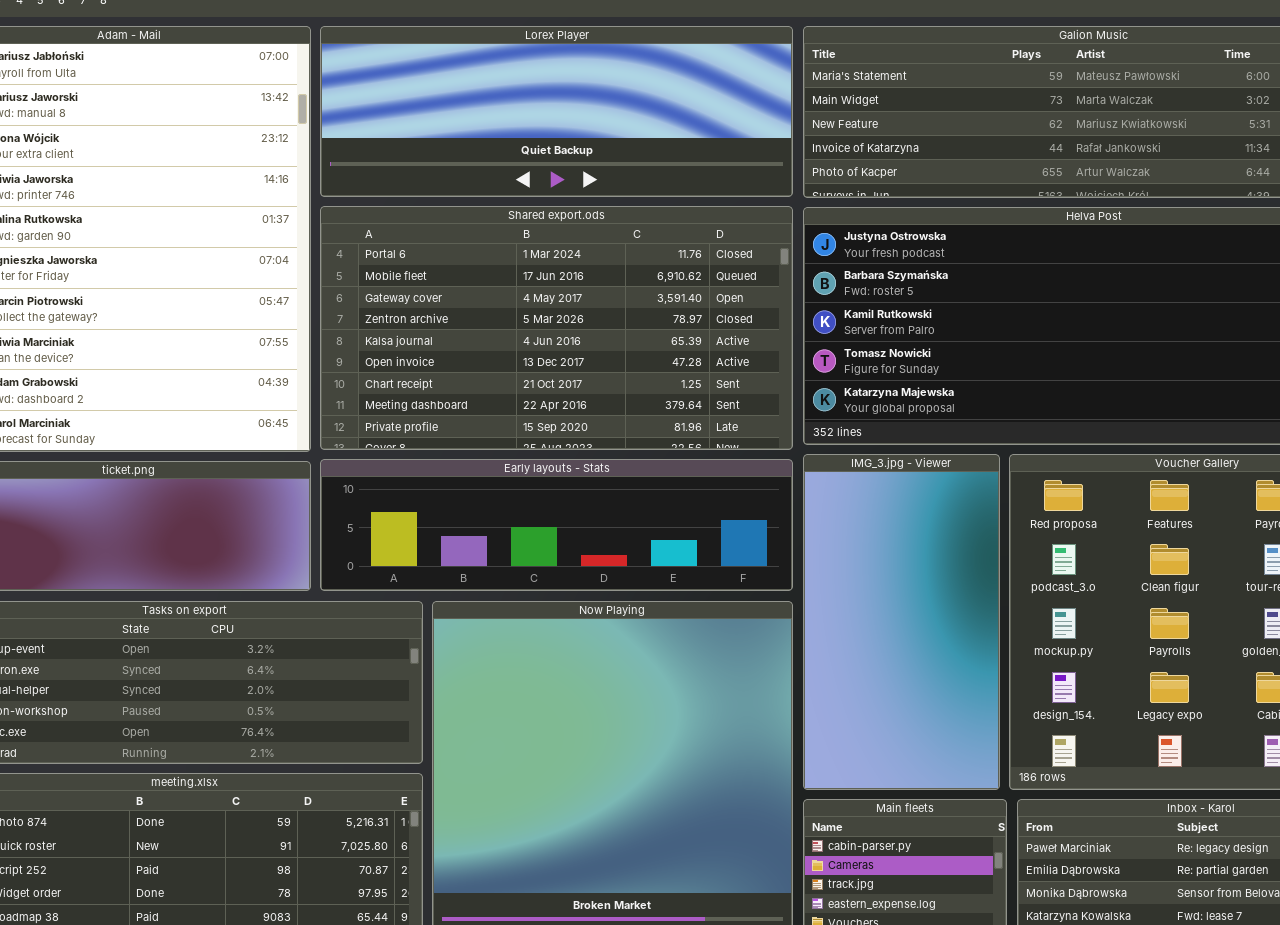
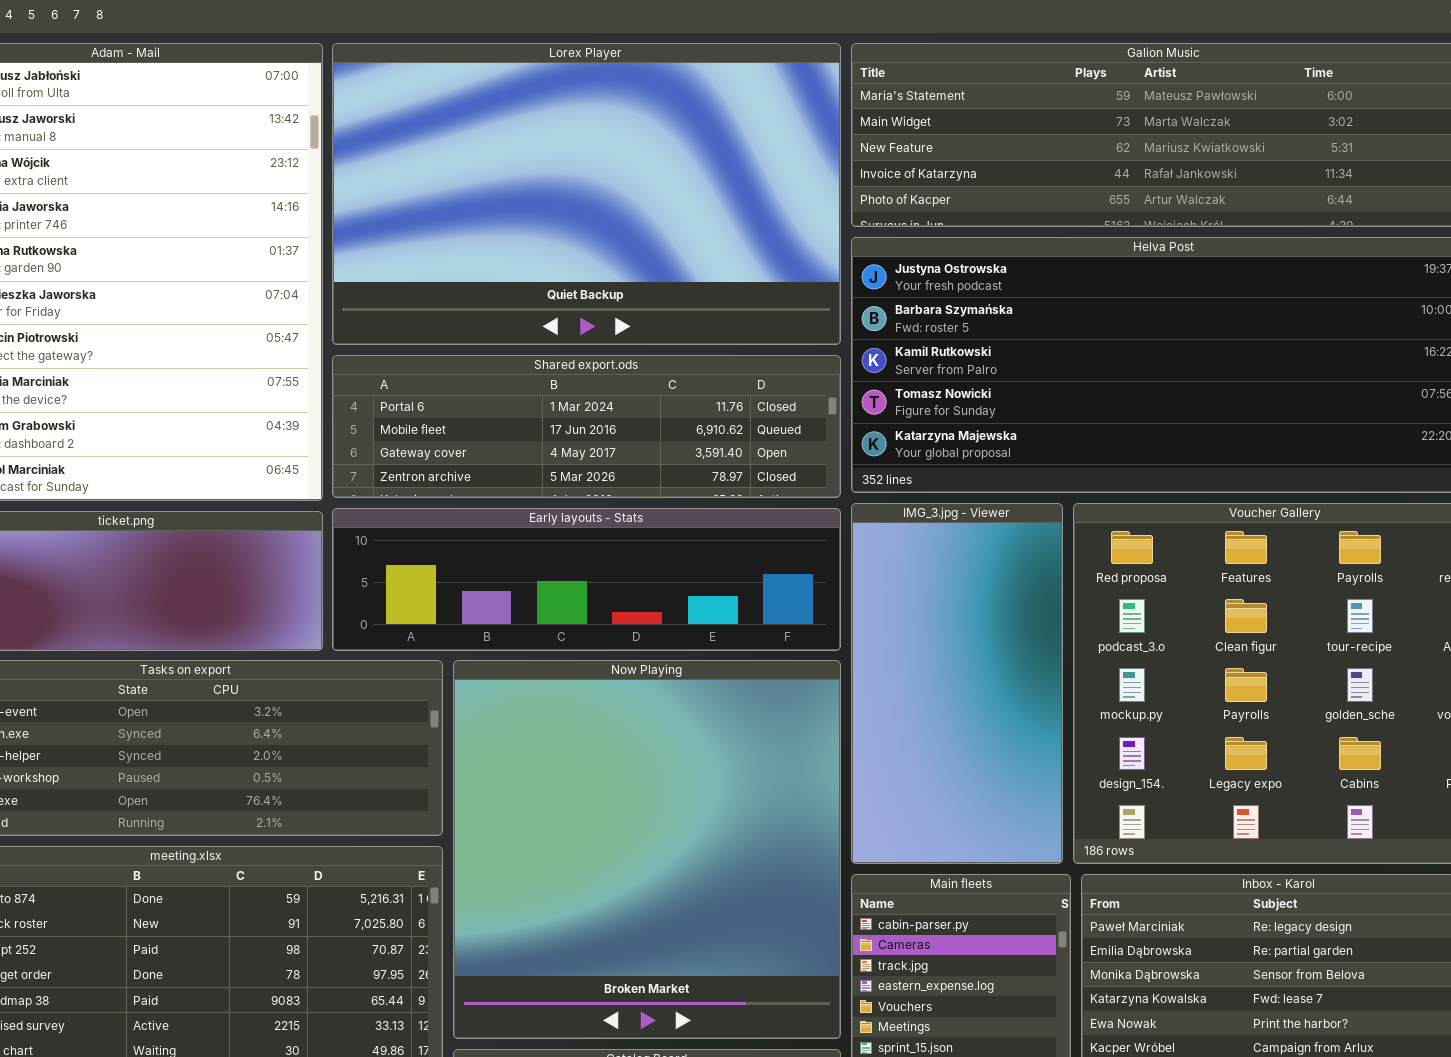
Lorex Player: [320,26,793,197] -> [332,43,841,345], resized
Shared export.ods: [320,206,793,450] -> [332,355,841,498], resized

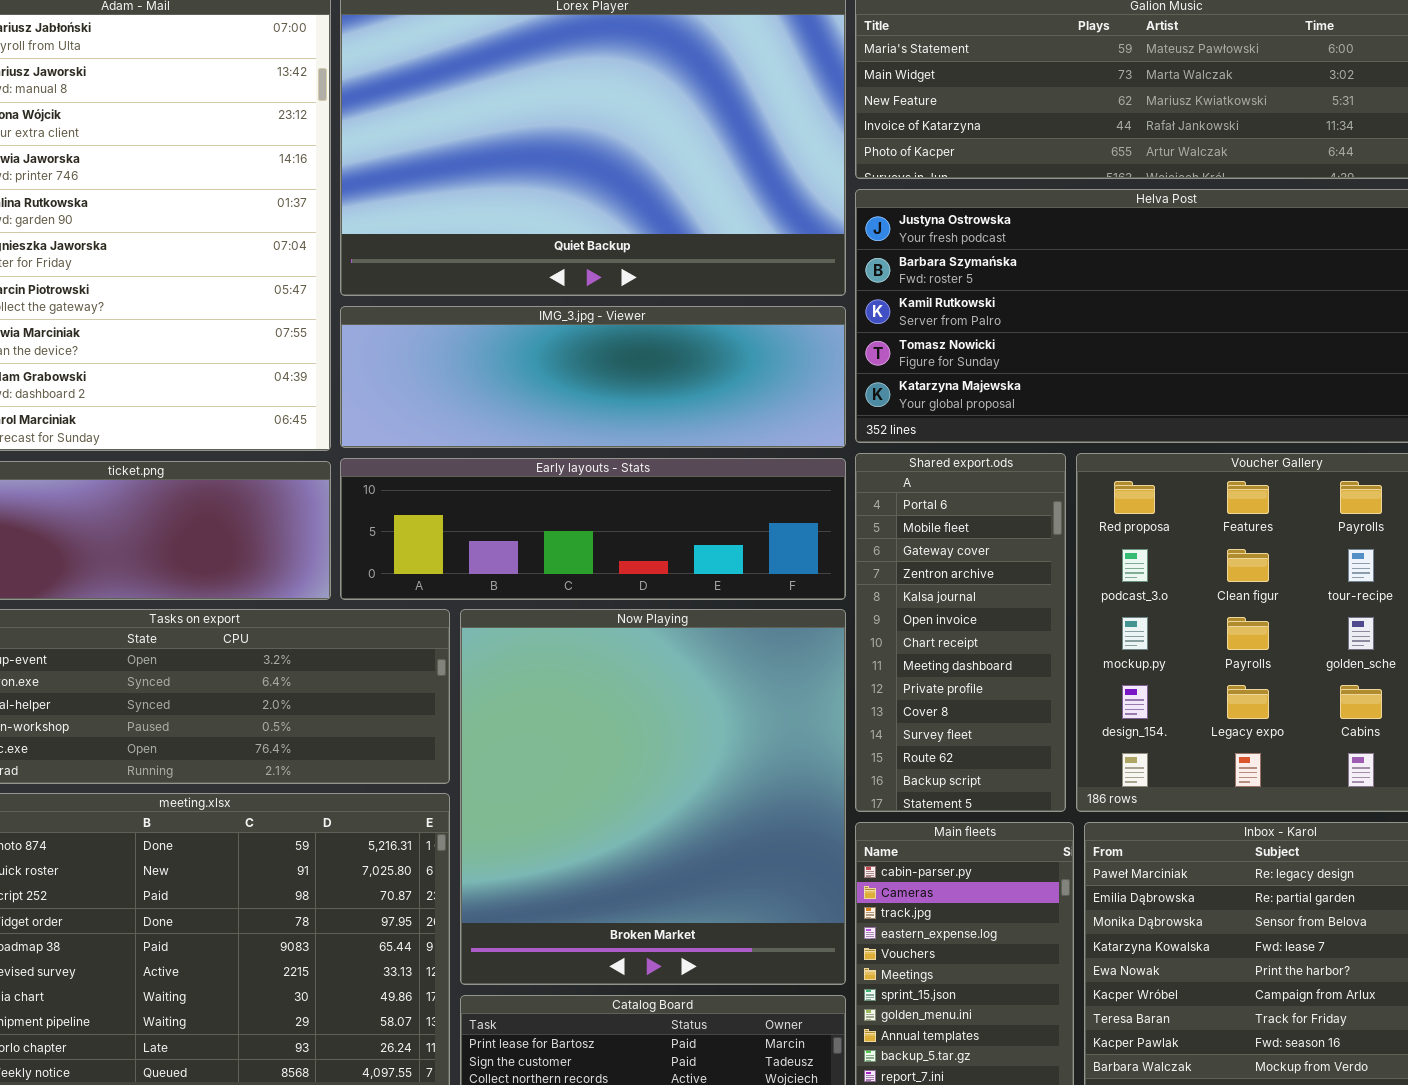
Shared export.ods: [332,355,841,498] -> [855,453,1066,812], moved, resized
IMG_3.jpg - Viewer: [851,503,1063,864] -> [340,306,846,448], moved, resized

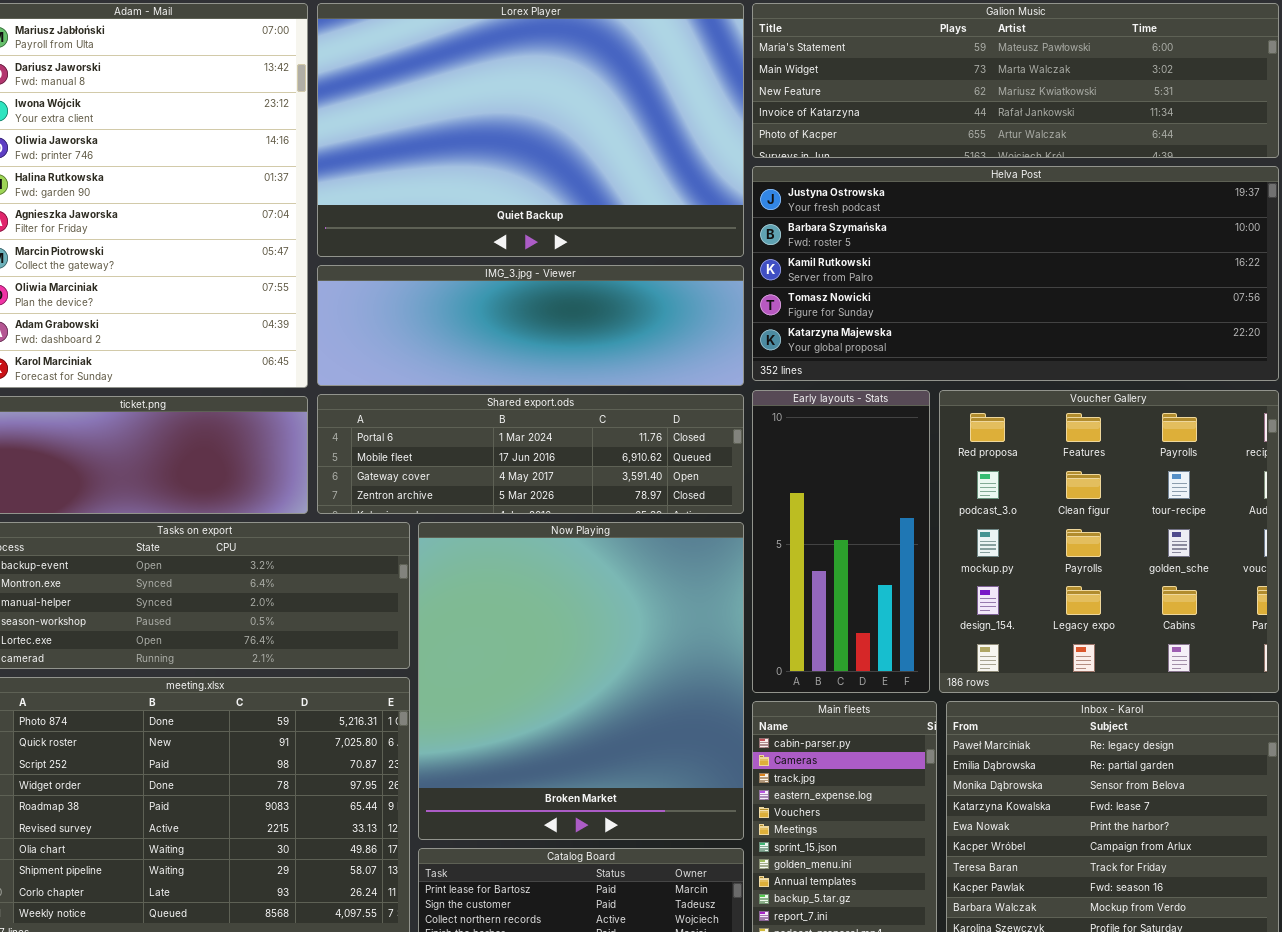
Shared export.ods: [855,453,1066,812] -> [317,394,744,514], moved, resized
Early layouts - Stats: [340,458,846,600] -> [752,390,930,693], moved, resized

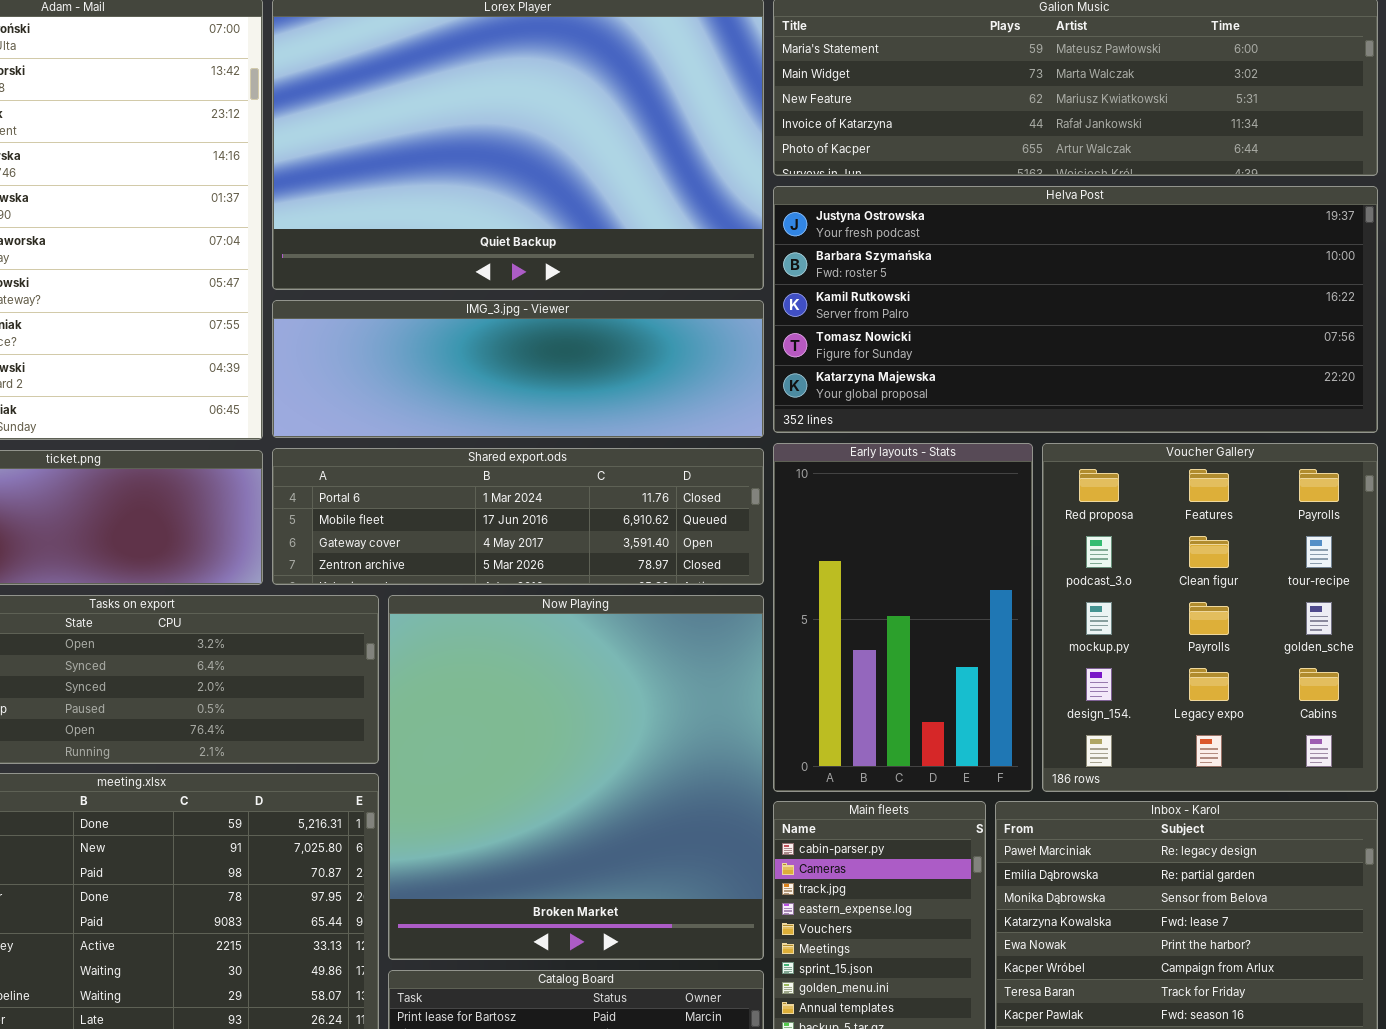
Early layouts - Stats: [752,390,930,693] -> [773,443,1033,792], resized
Voucher Gallery: [939,390,1279,693] -> [1042,443,1378,792], resized

